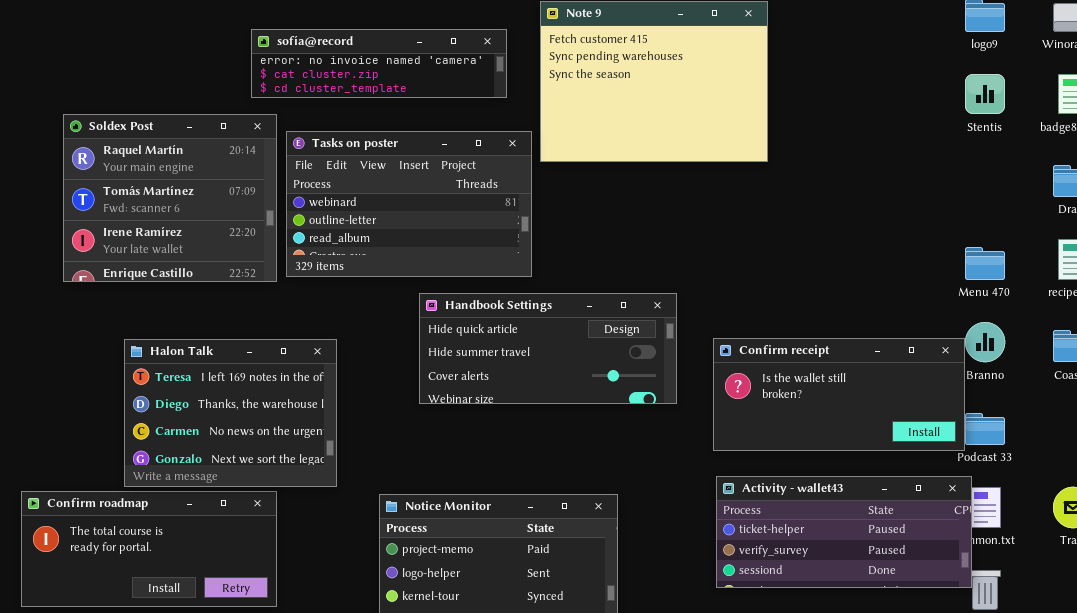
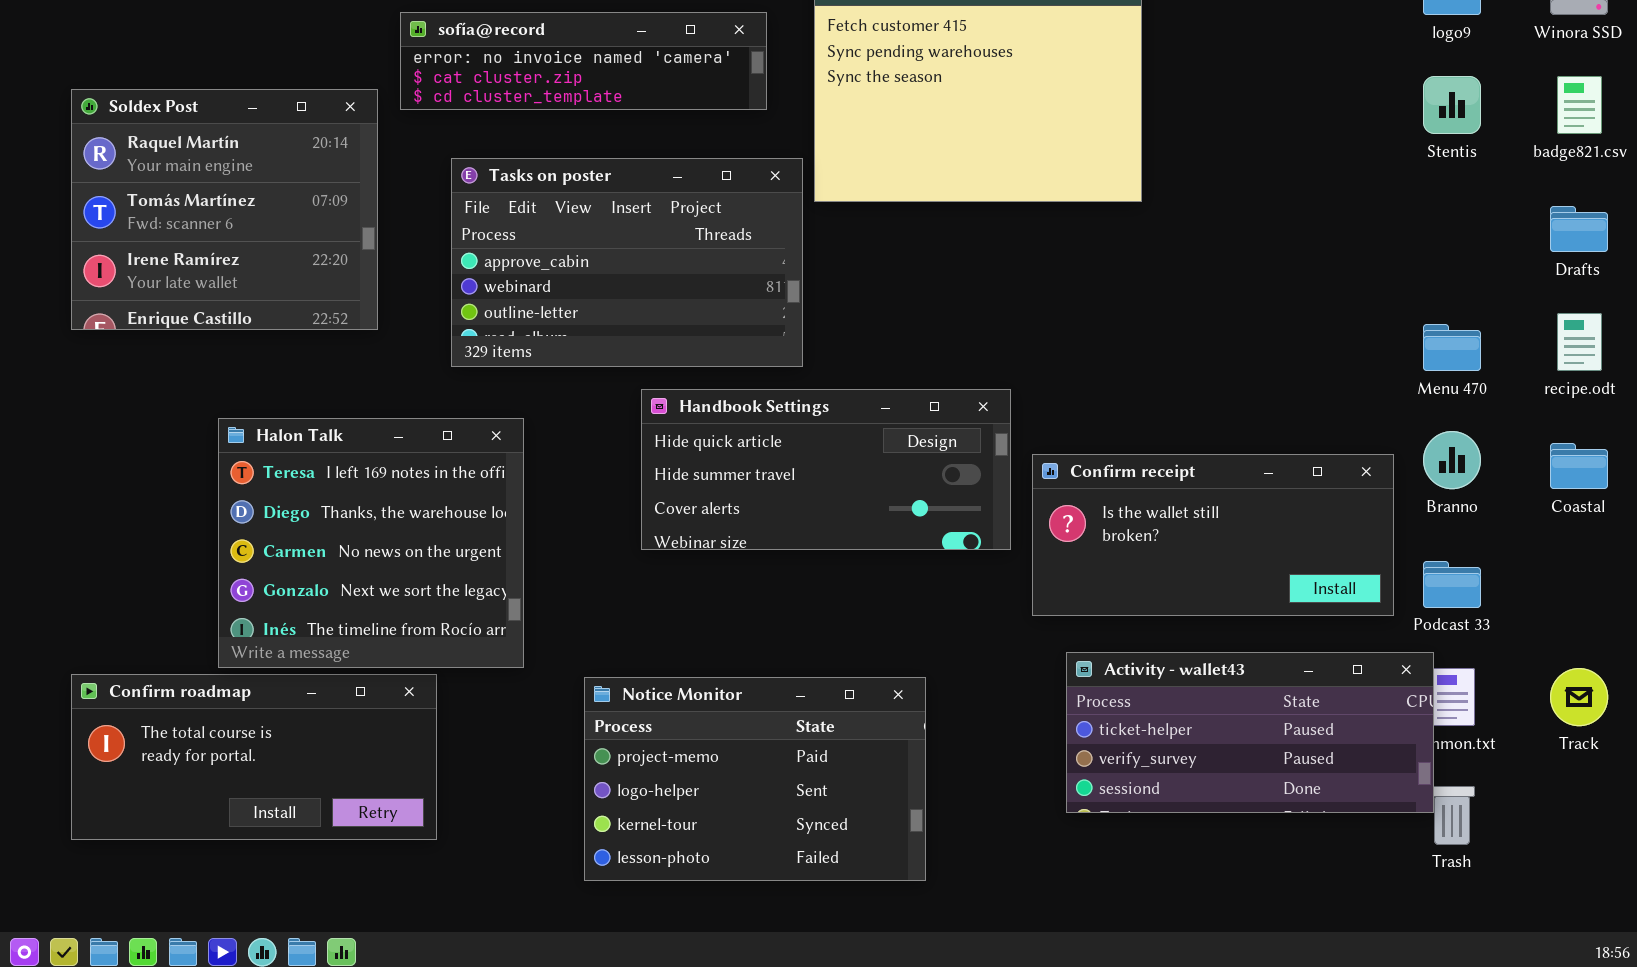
Soldex Post: [63,114,277,282] -> [71,89,378,330], moved
Tasks on poster: [286,131,532,277] -> [451,158,803,367], scrolled up 1 row
Confirm receipt: [713,338,965,451] -> [1032,454,1394,616], moved
Halon Talk: [124,339,337,487] -> [218,418,524,668], resized

